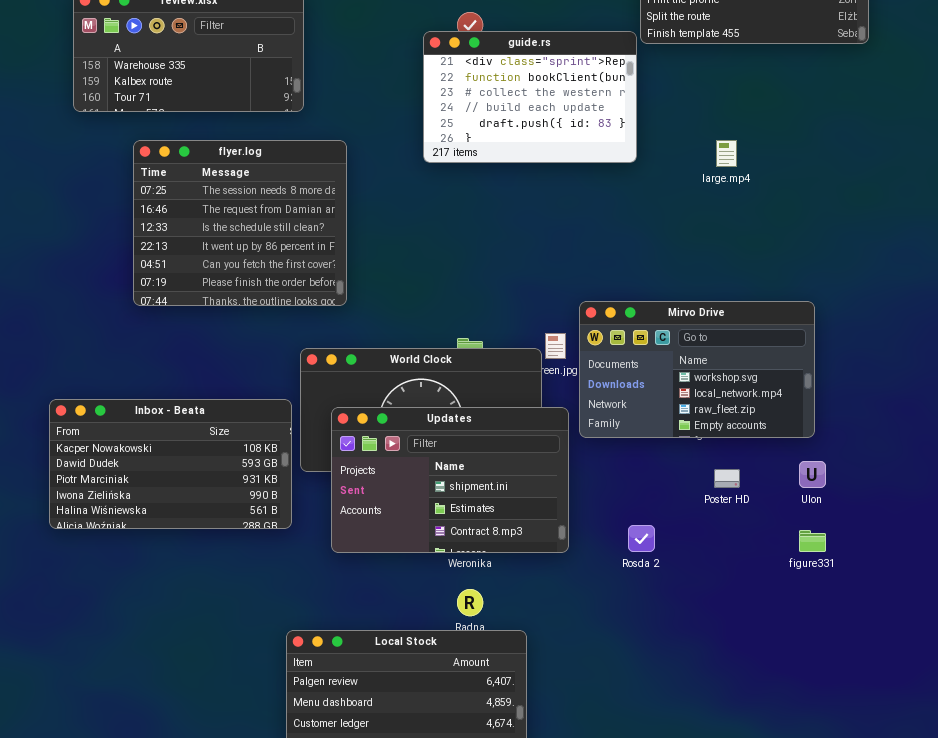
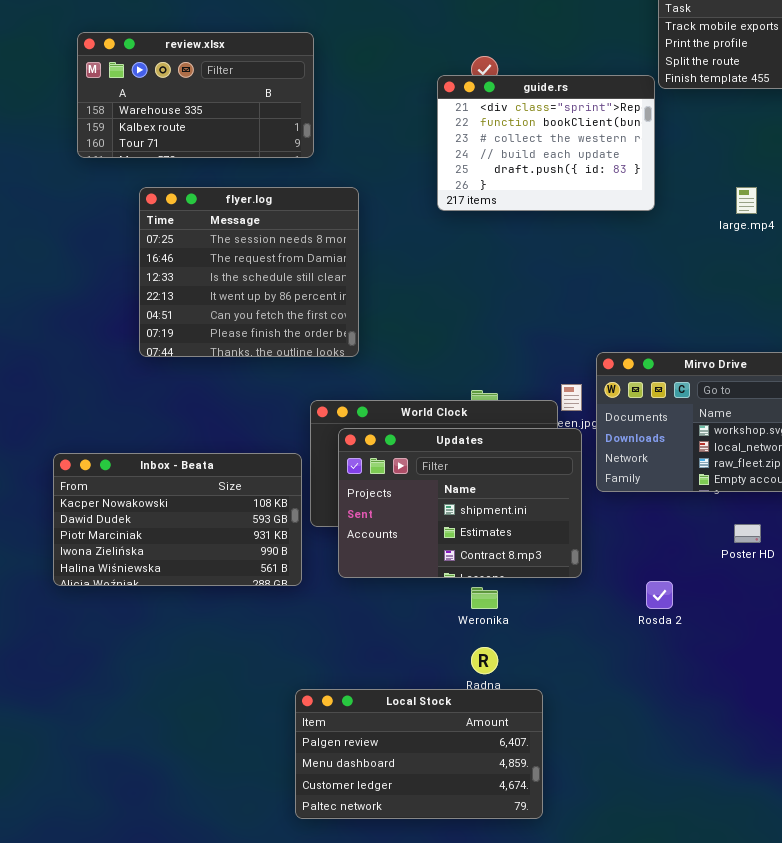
Updates: [331,407,569,553] -> [338,428,582,578], moved

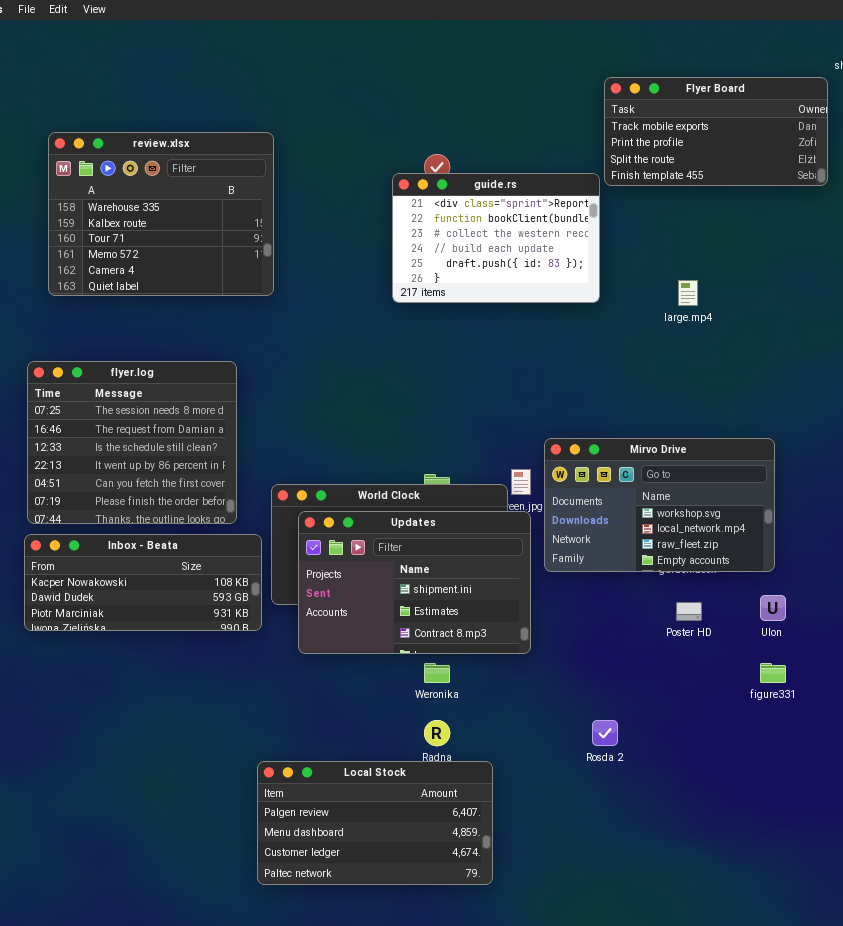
review.xlsx: [77,32,314,158] -> [48,132,274,296], resized
flyer.log: [139,187,359,357] -> [27,361,237,524], moved
Inbox - Beata: [53,453,302,586] -> [24,534,262,631], resized
Rosda 2: [646,581,673,609] -> [592,720,618,746], moved

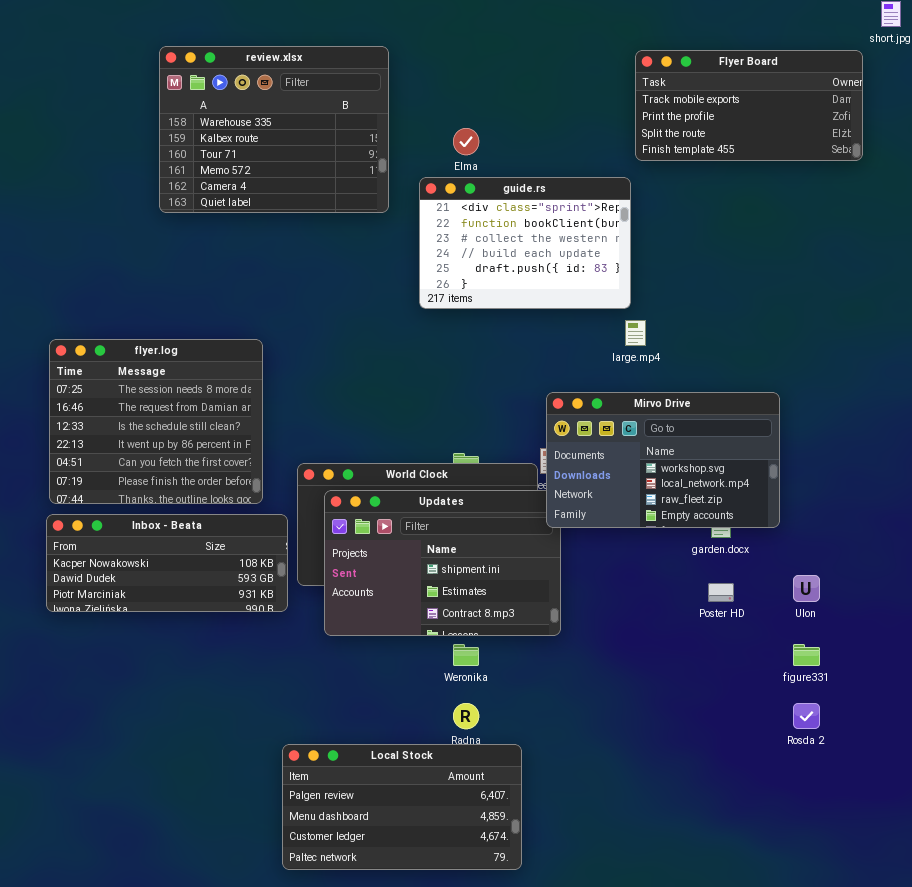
review.xlsx: [48,132,274,296] -> [159,46,389,213], moved
guide.rs: [392,173,600,303] -> [419,177,631,309], moved
large.mp4: [678,280,698,306] -> [625,320,646,346], moved
Mirvo Drive: [544,438,775,572] -> [546,392,780,528], moved
Rosda 2: [592,720,618,746] -> [793,703,820,729], moved

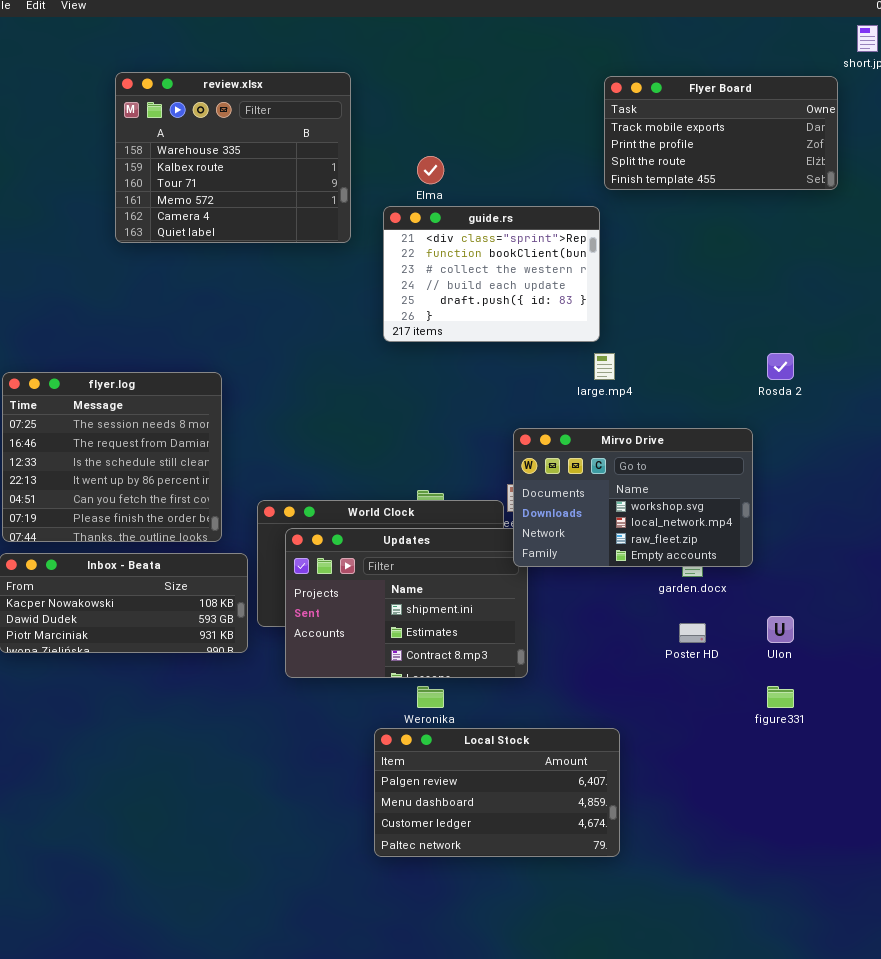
Rosda 2: [793,703,820,729] -> [767,353,794,380], moved
Local Stock: [282,744,522,870] -> [374,728,620,857], moved

